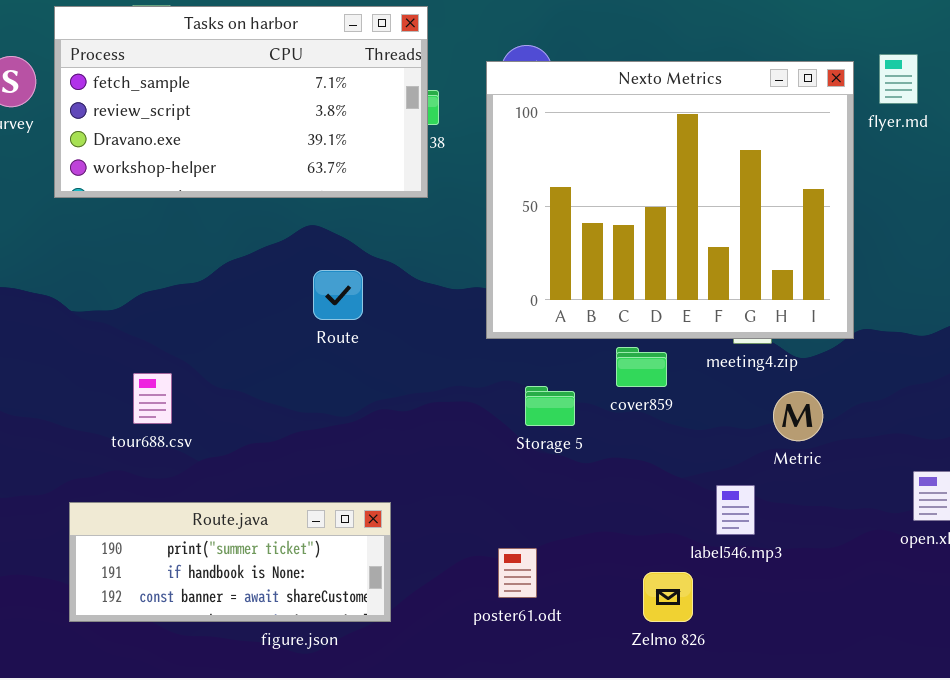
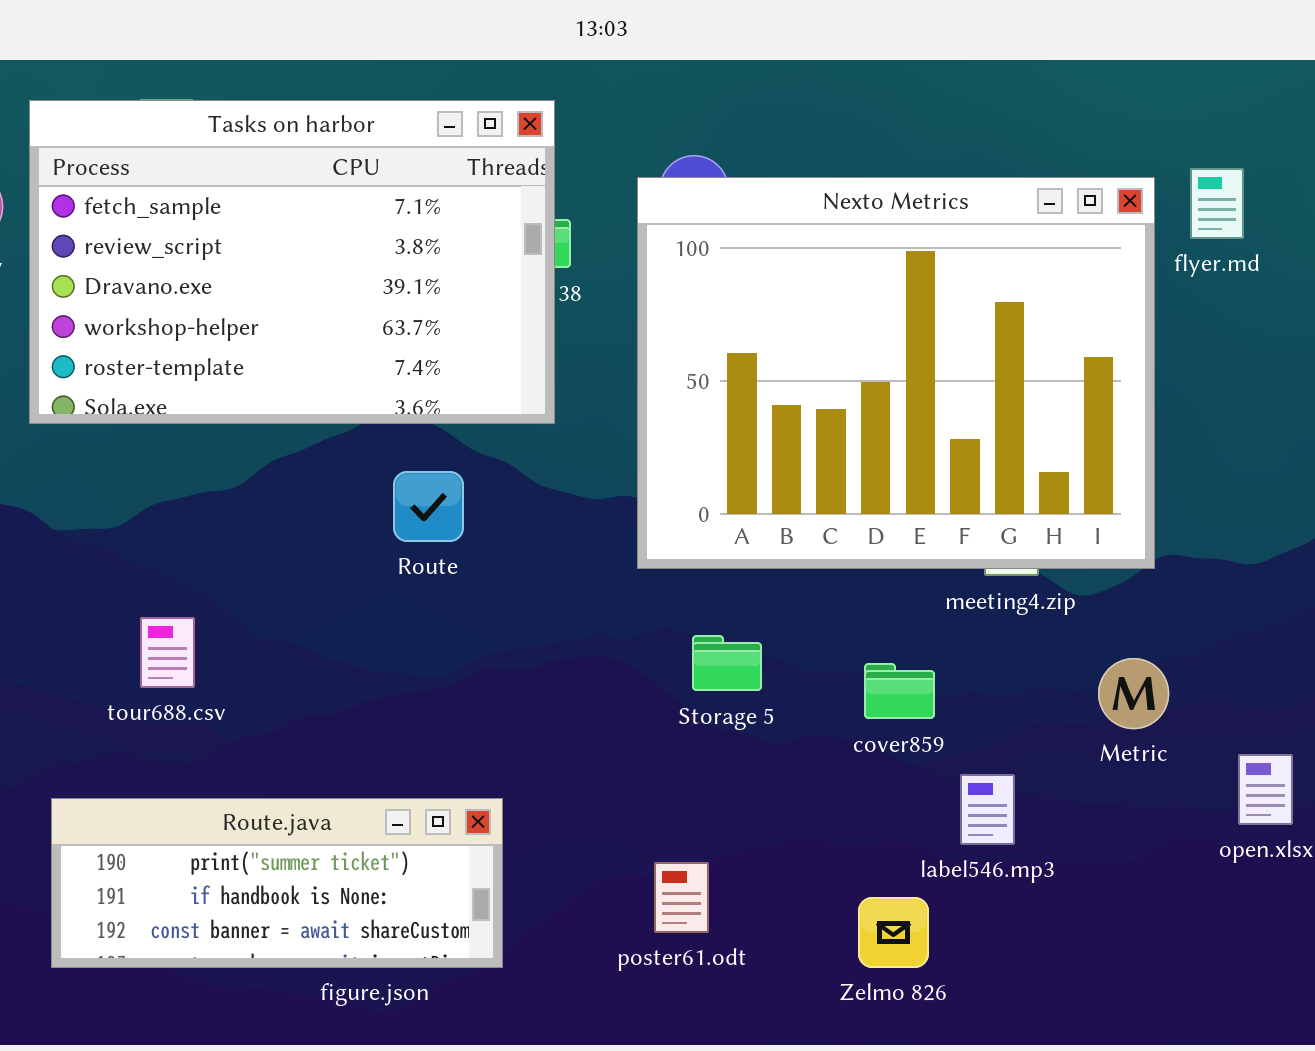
Tasks on harbor: [54,6,428,198] -> [29,100,555,424], resized
cover859: [616,347,667,387] -> [864,663,935,719], moved
Metric: [773,391,823,441] -> [1098,658,1169,729], moved

